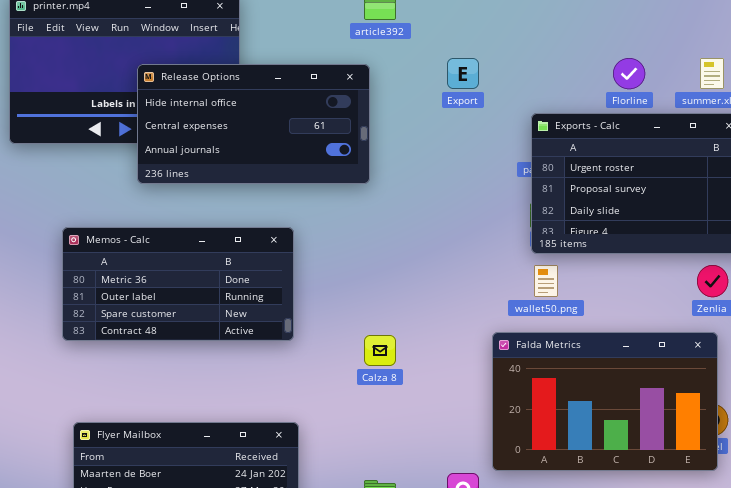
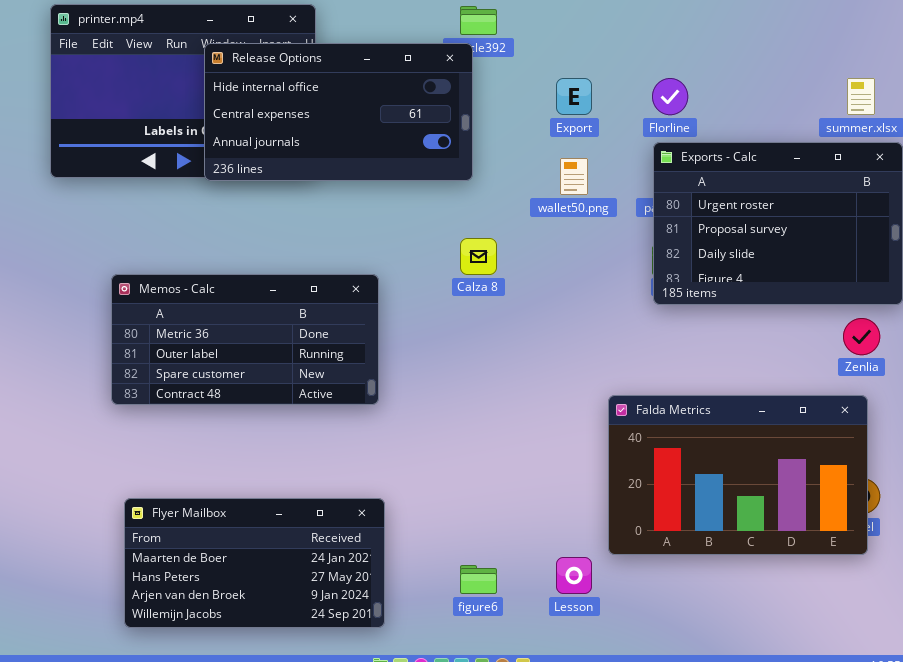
Florline: [613,58,645,89] -> [652,78,688,115], moved
Release Options: [137,64,370,184] -> [204,43,473,181], moved
wallet50.png: [534,265,558,297] -> [560,158,588,195], moved
Calza 8: [364,335,396,366] -> [460,238,497,275], moved

